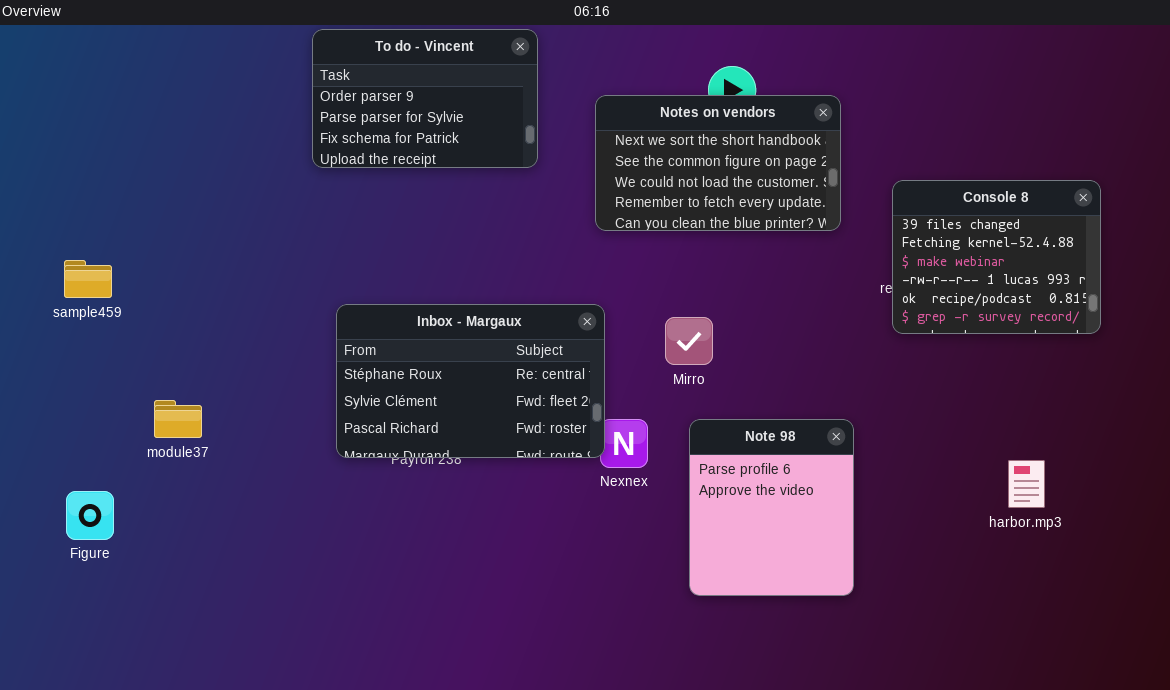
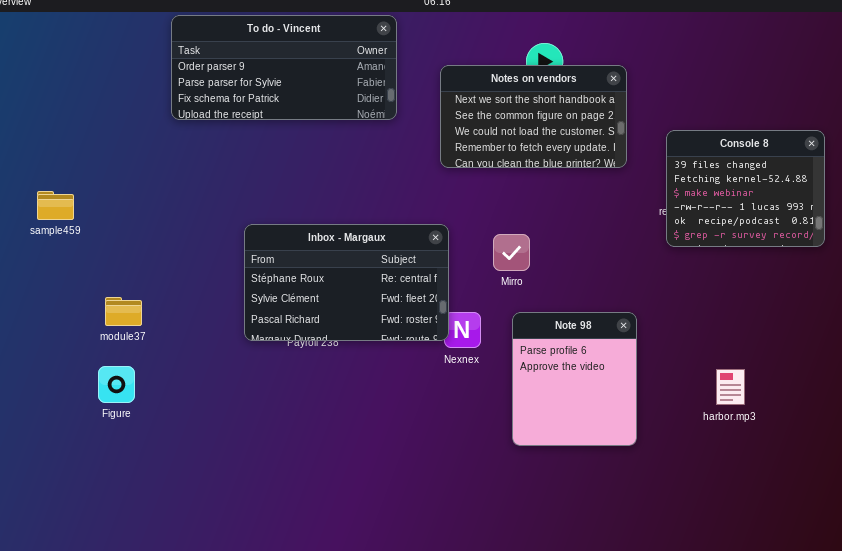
To do - Vincent: [312,29,538,168] -> [171,15,397,120], resized
harbor.mp3: [1008,460,1045,508] -> [716,369,745,405], moved
Figure: [66,491,114,540] -> [98,366,135,403], moved

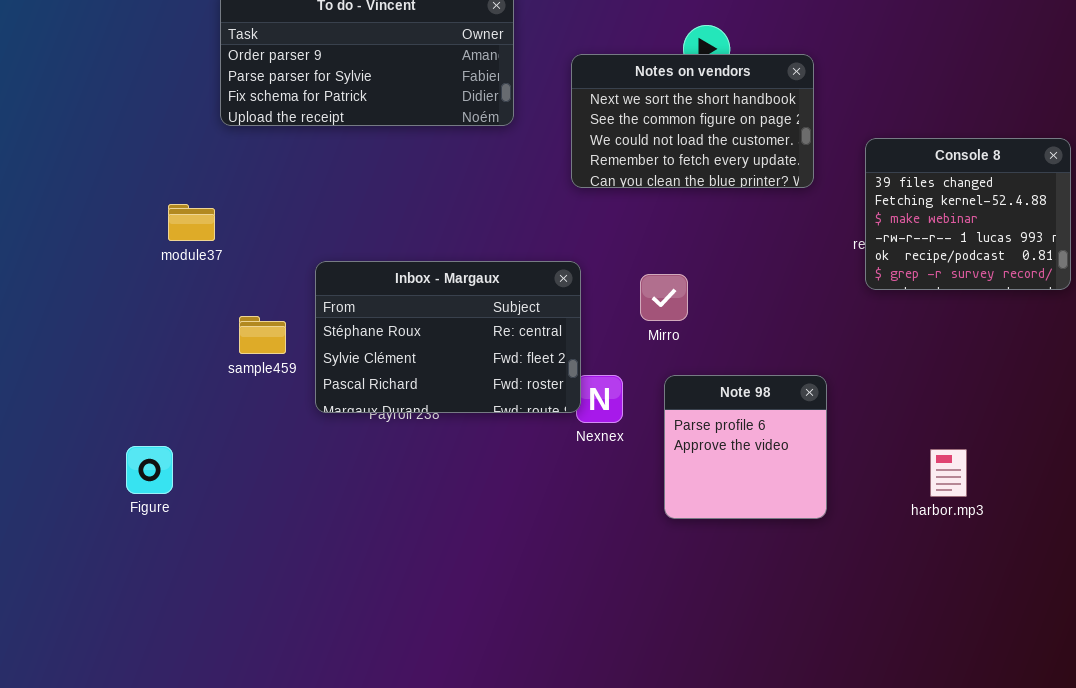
sample459: [37,191,74,220] -> [239,316,286,354], moved
module37: [105,297,142,326] -> [168,204,215,241], moved
Note 98: [512,312,637,446] -> [664,375,827,519], resized

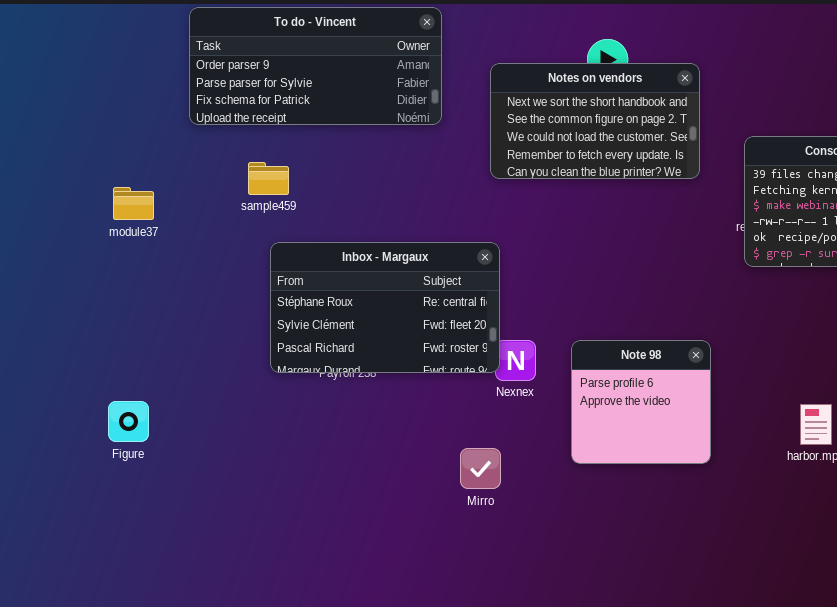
module37: [168,204,215,241] -> [113,187,154,220], moved
Mirro: [640,274,688,321] -> [460,448,501,489], moved
sample459: [239,316,286,354] -> [248,162,289,195], moved

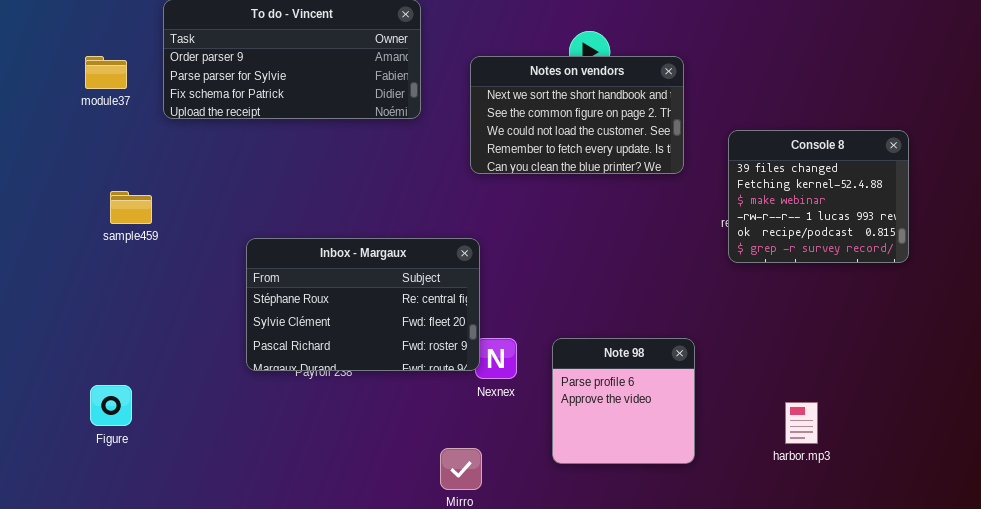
sample459: [248,162,289,195] -> [110,191,152,224], moved
module37: [113,187,154,220] -> [85,56,127,89], moved
Figure: [108,401,149,442] -> [90,385,132,426], moved

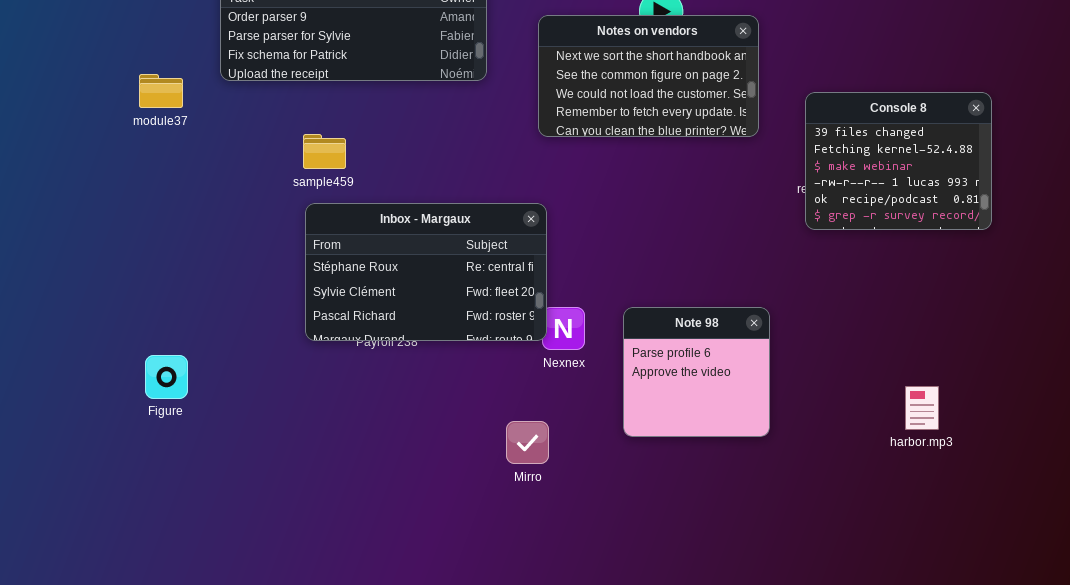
module37: [85,56,127,89] -> [139,74,183,108], moved
sample459: [110,191,152,224] -> [303,134,346,169], moved
harbor.mp3: [785,402,818,444] -> [905,386,939,430], moved

